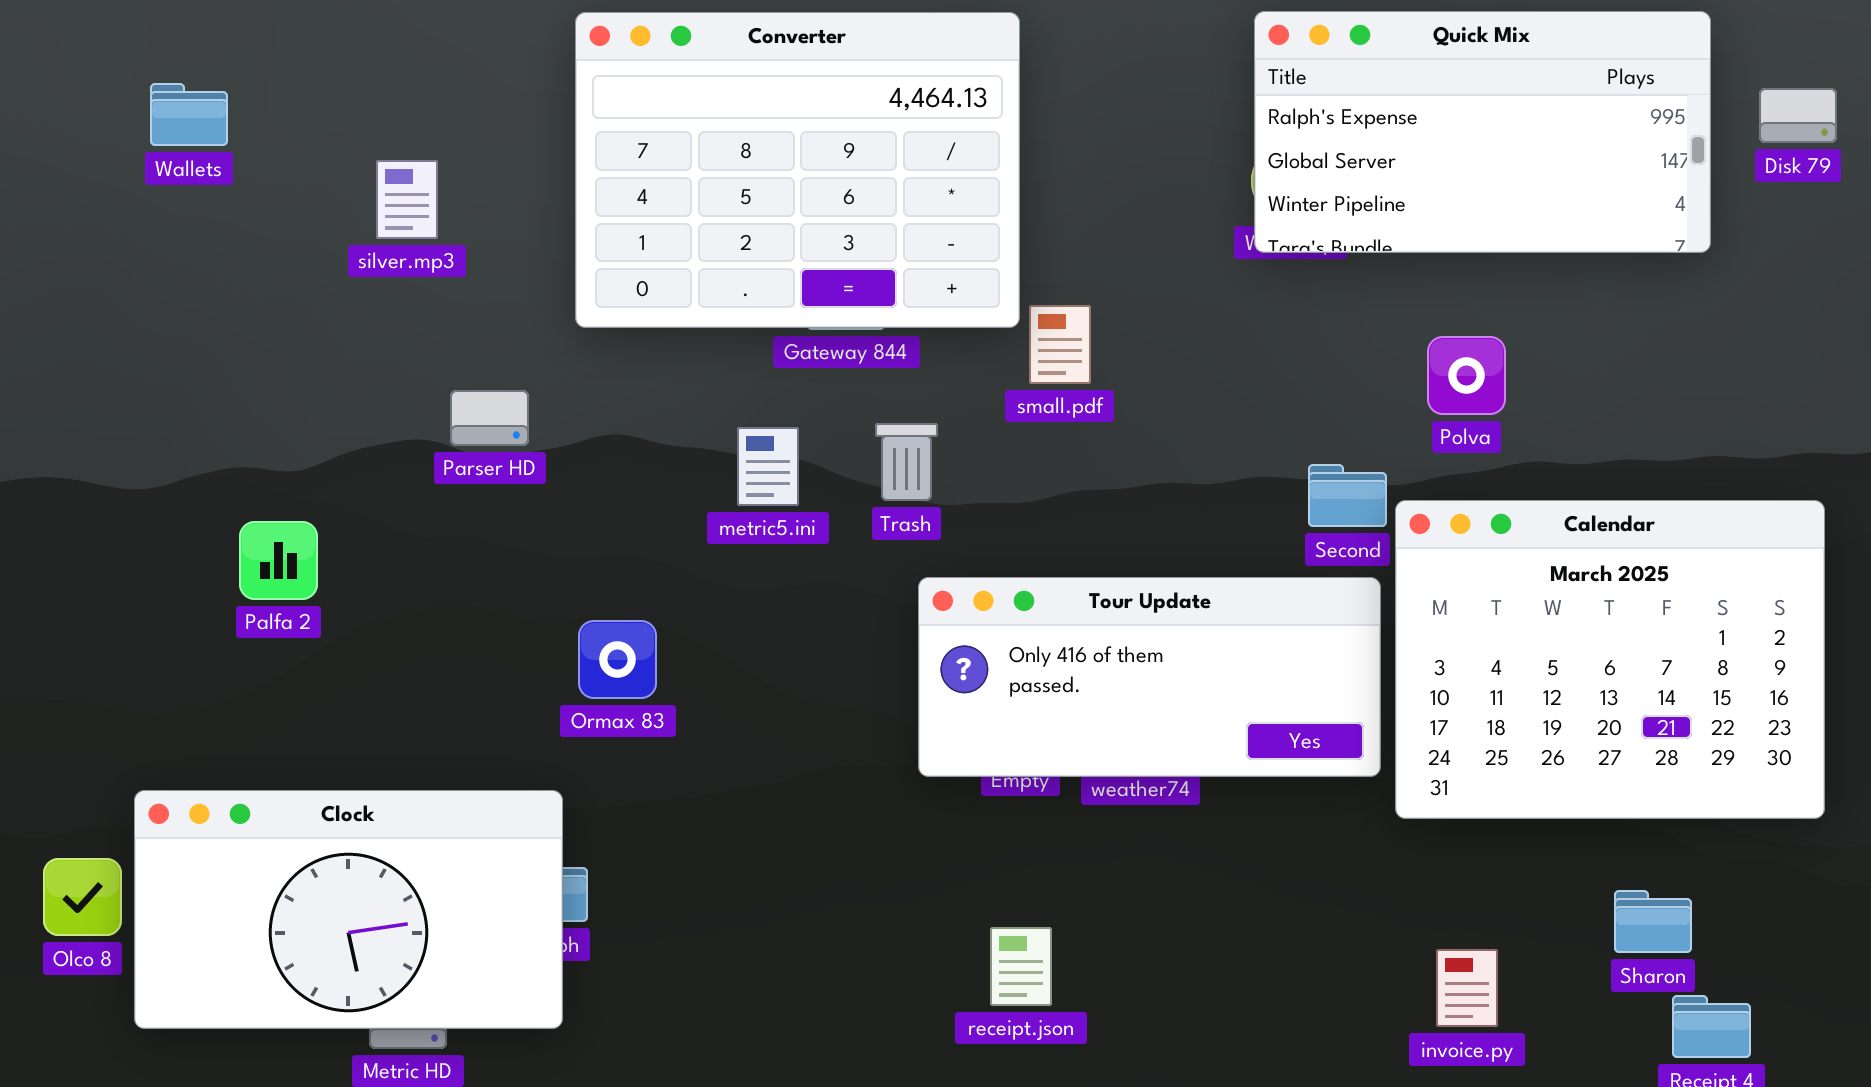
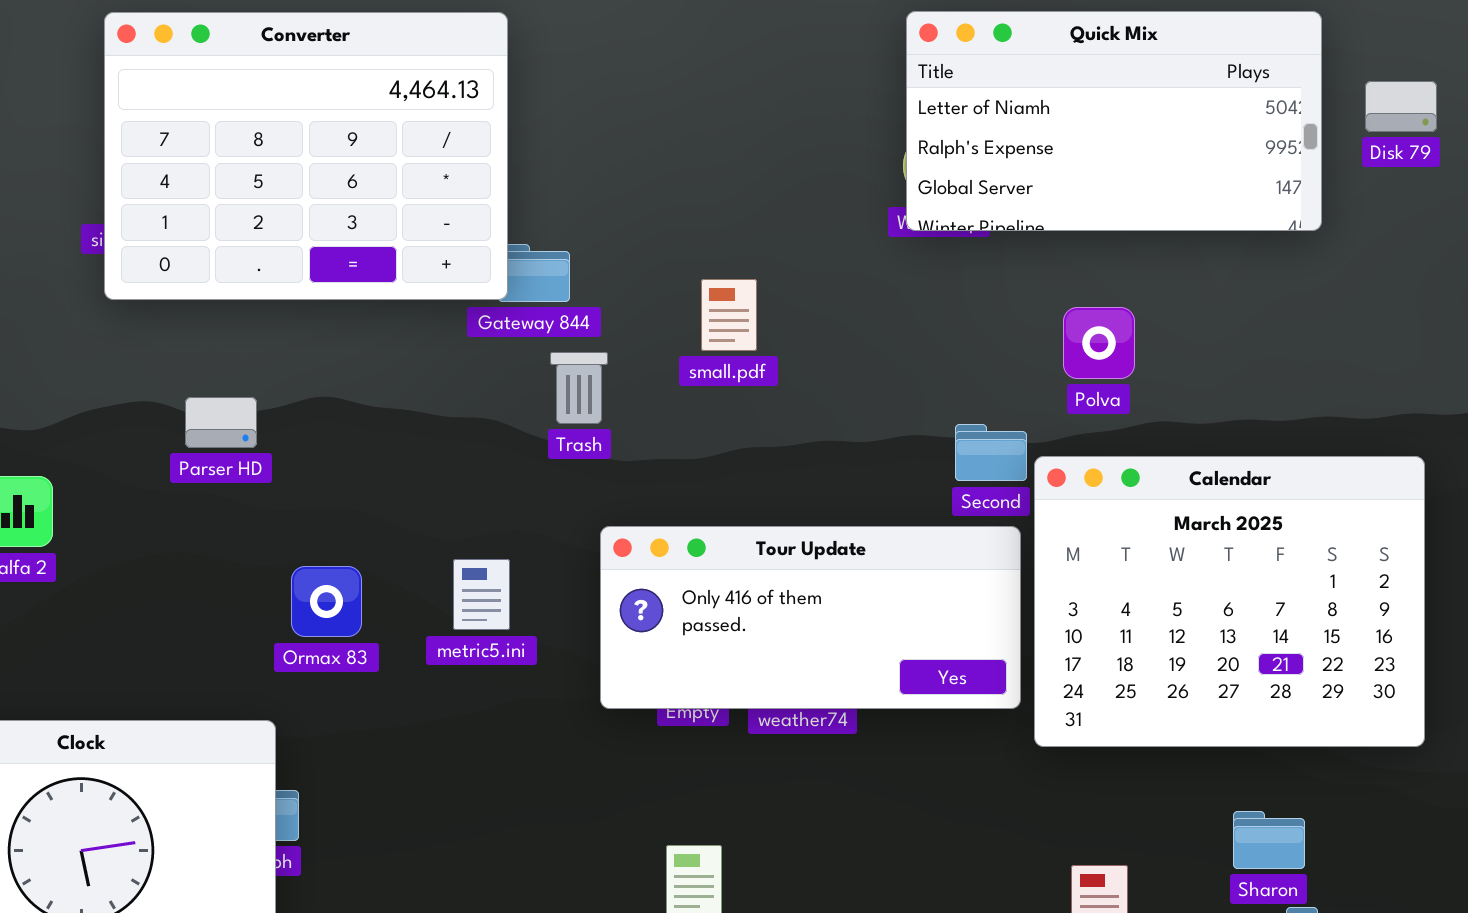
Quick Mix: [1254,11,1711,253] -> [906,11,1322,231], scrolled up 1 row
Converter: [575,12,1020,328] -> [104,12,508,300], moved
Parser HD: [450,390,529,446] -> [185,397,257,448], moved
Trash: [875,423,938,501] -> [550,352,608,424], moved
metric5.ini: [737,427,799,506] -> [453,559,510,630], moved

